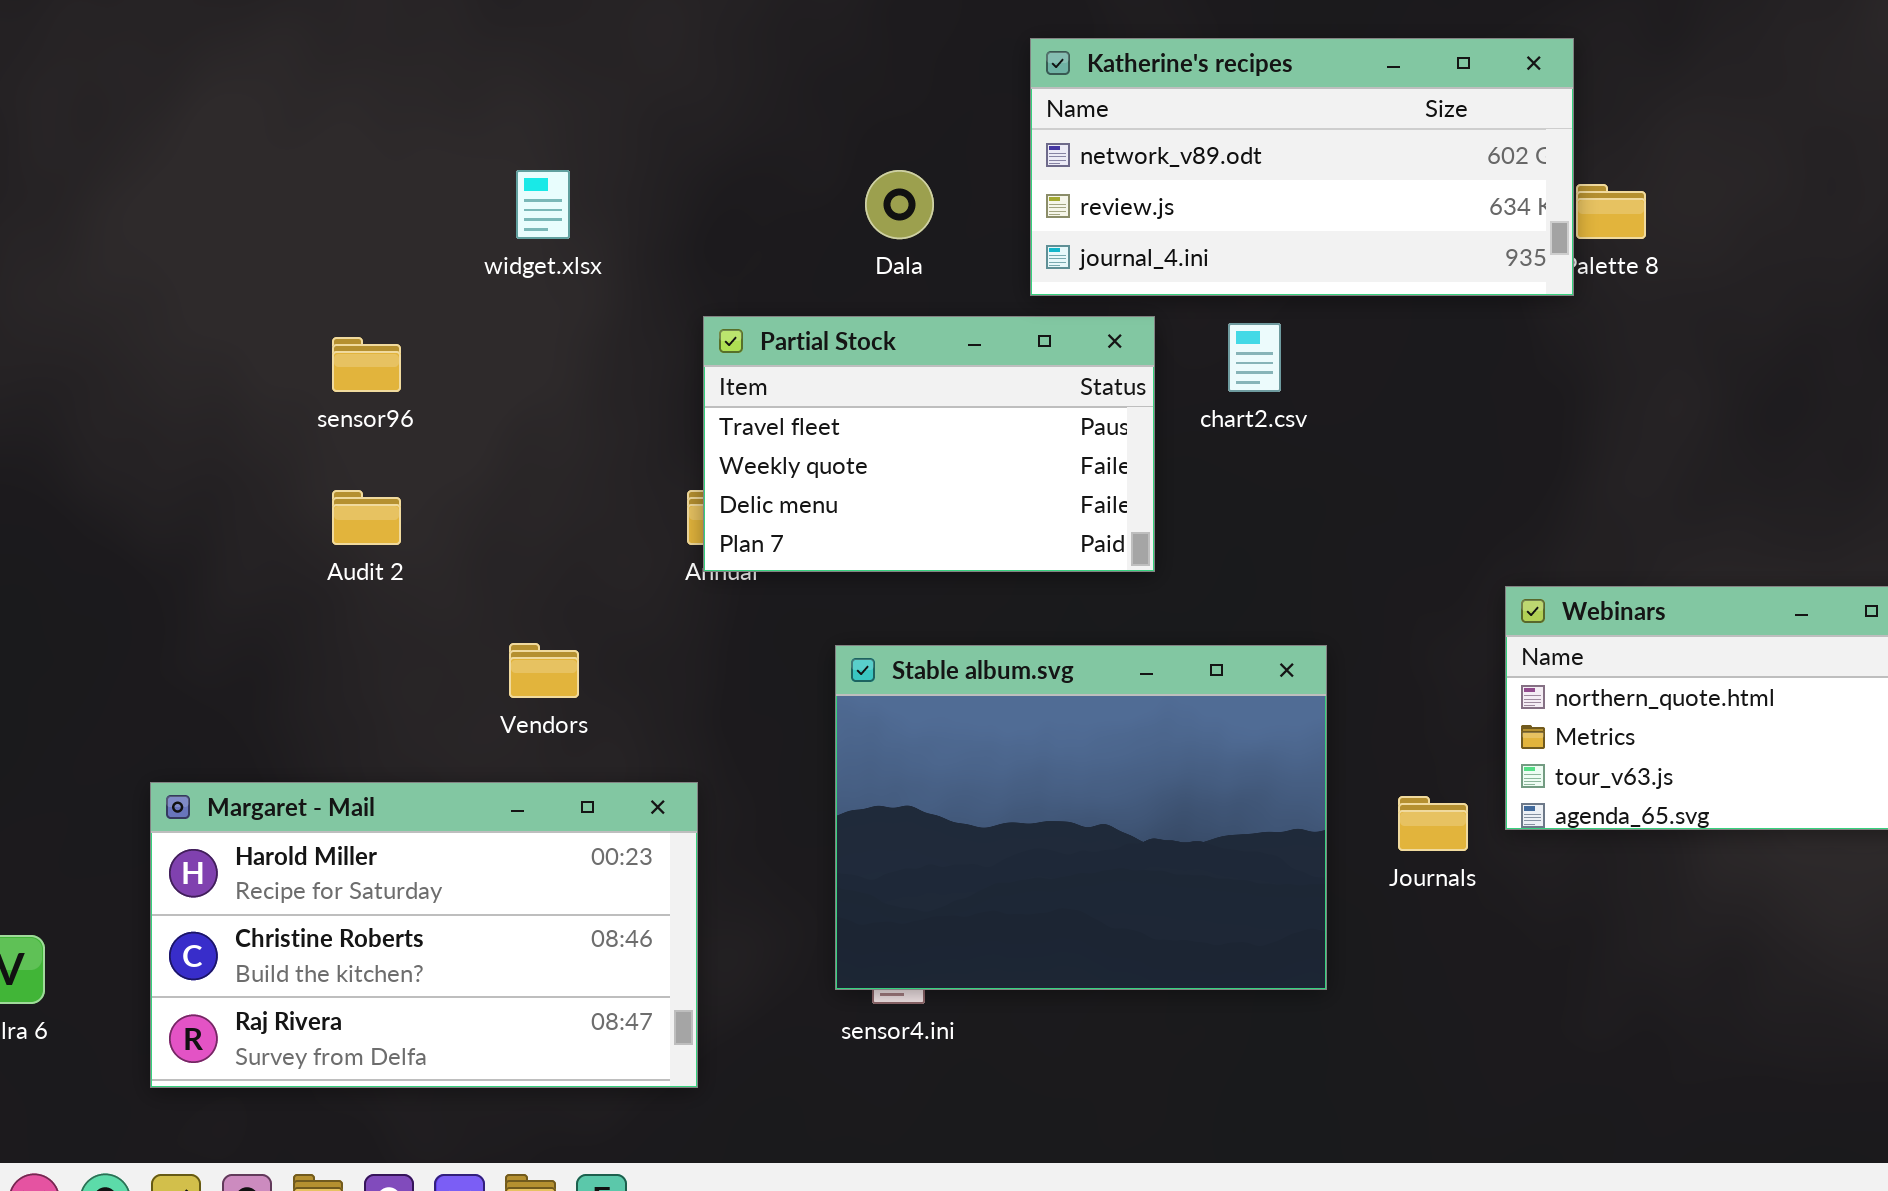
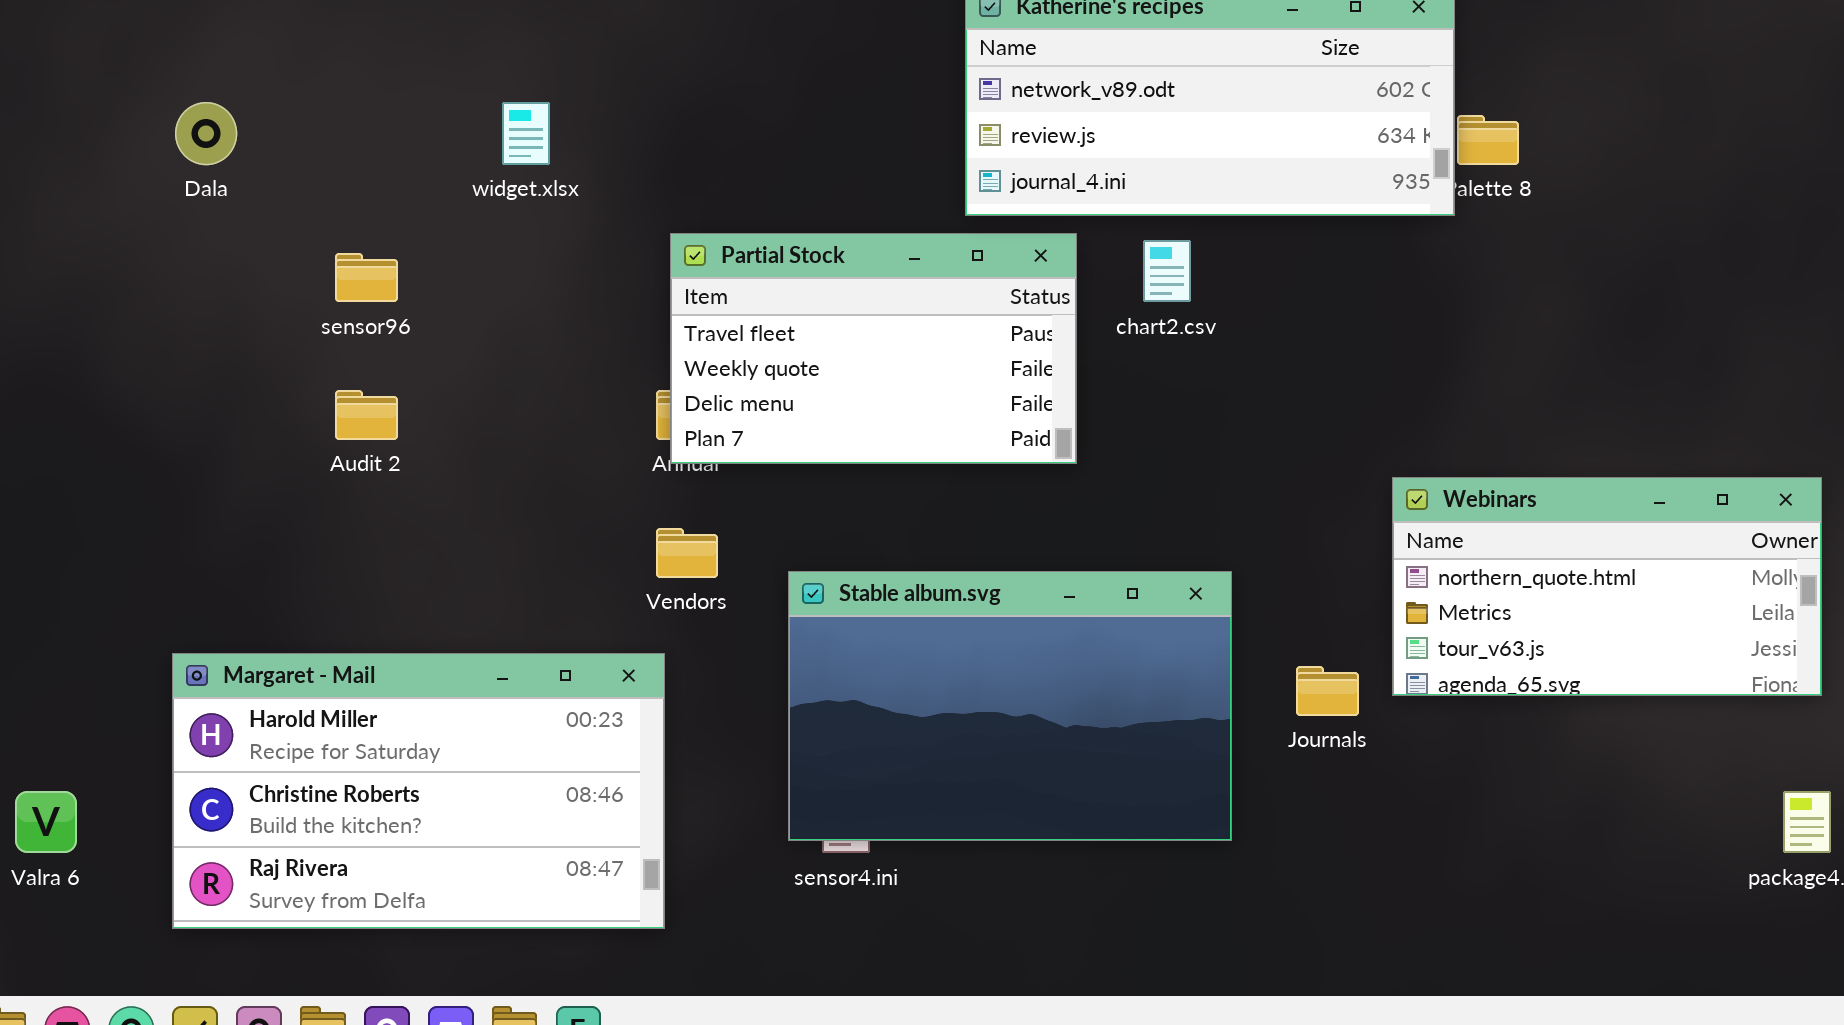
Dala: [865,170,934,239] -> [175,102,237,165], moved
Vendors: [509,643,579,698] -> [656,528,718,578], moved
Stable album.svg: [835,645,1327,990] -> [788,571,1232,841], resized

